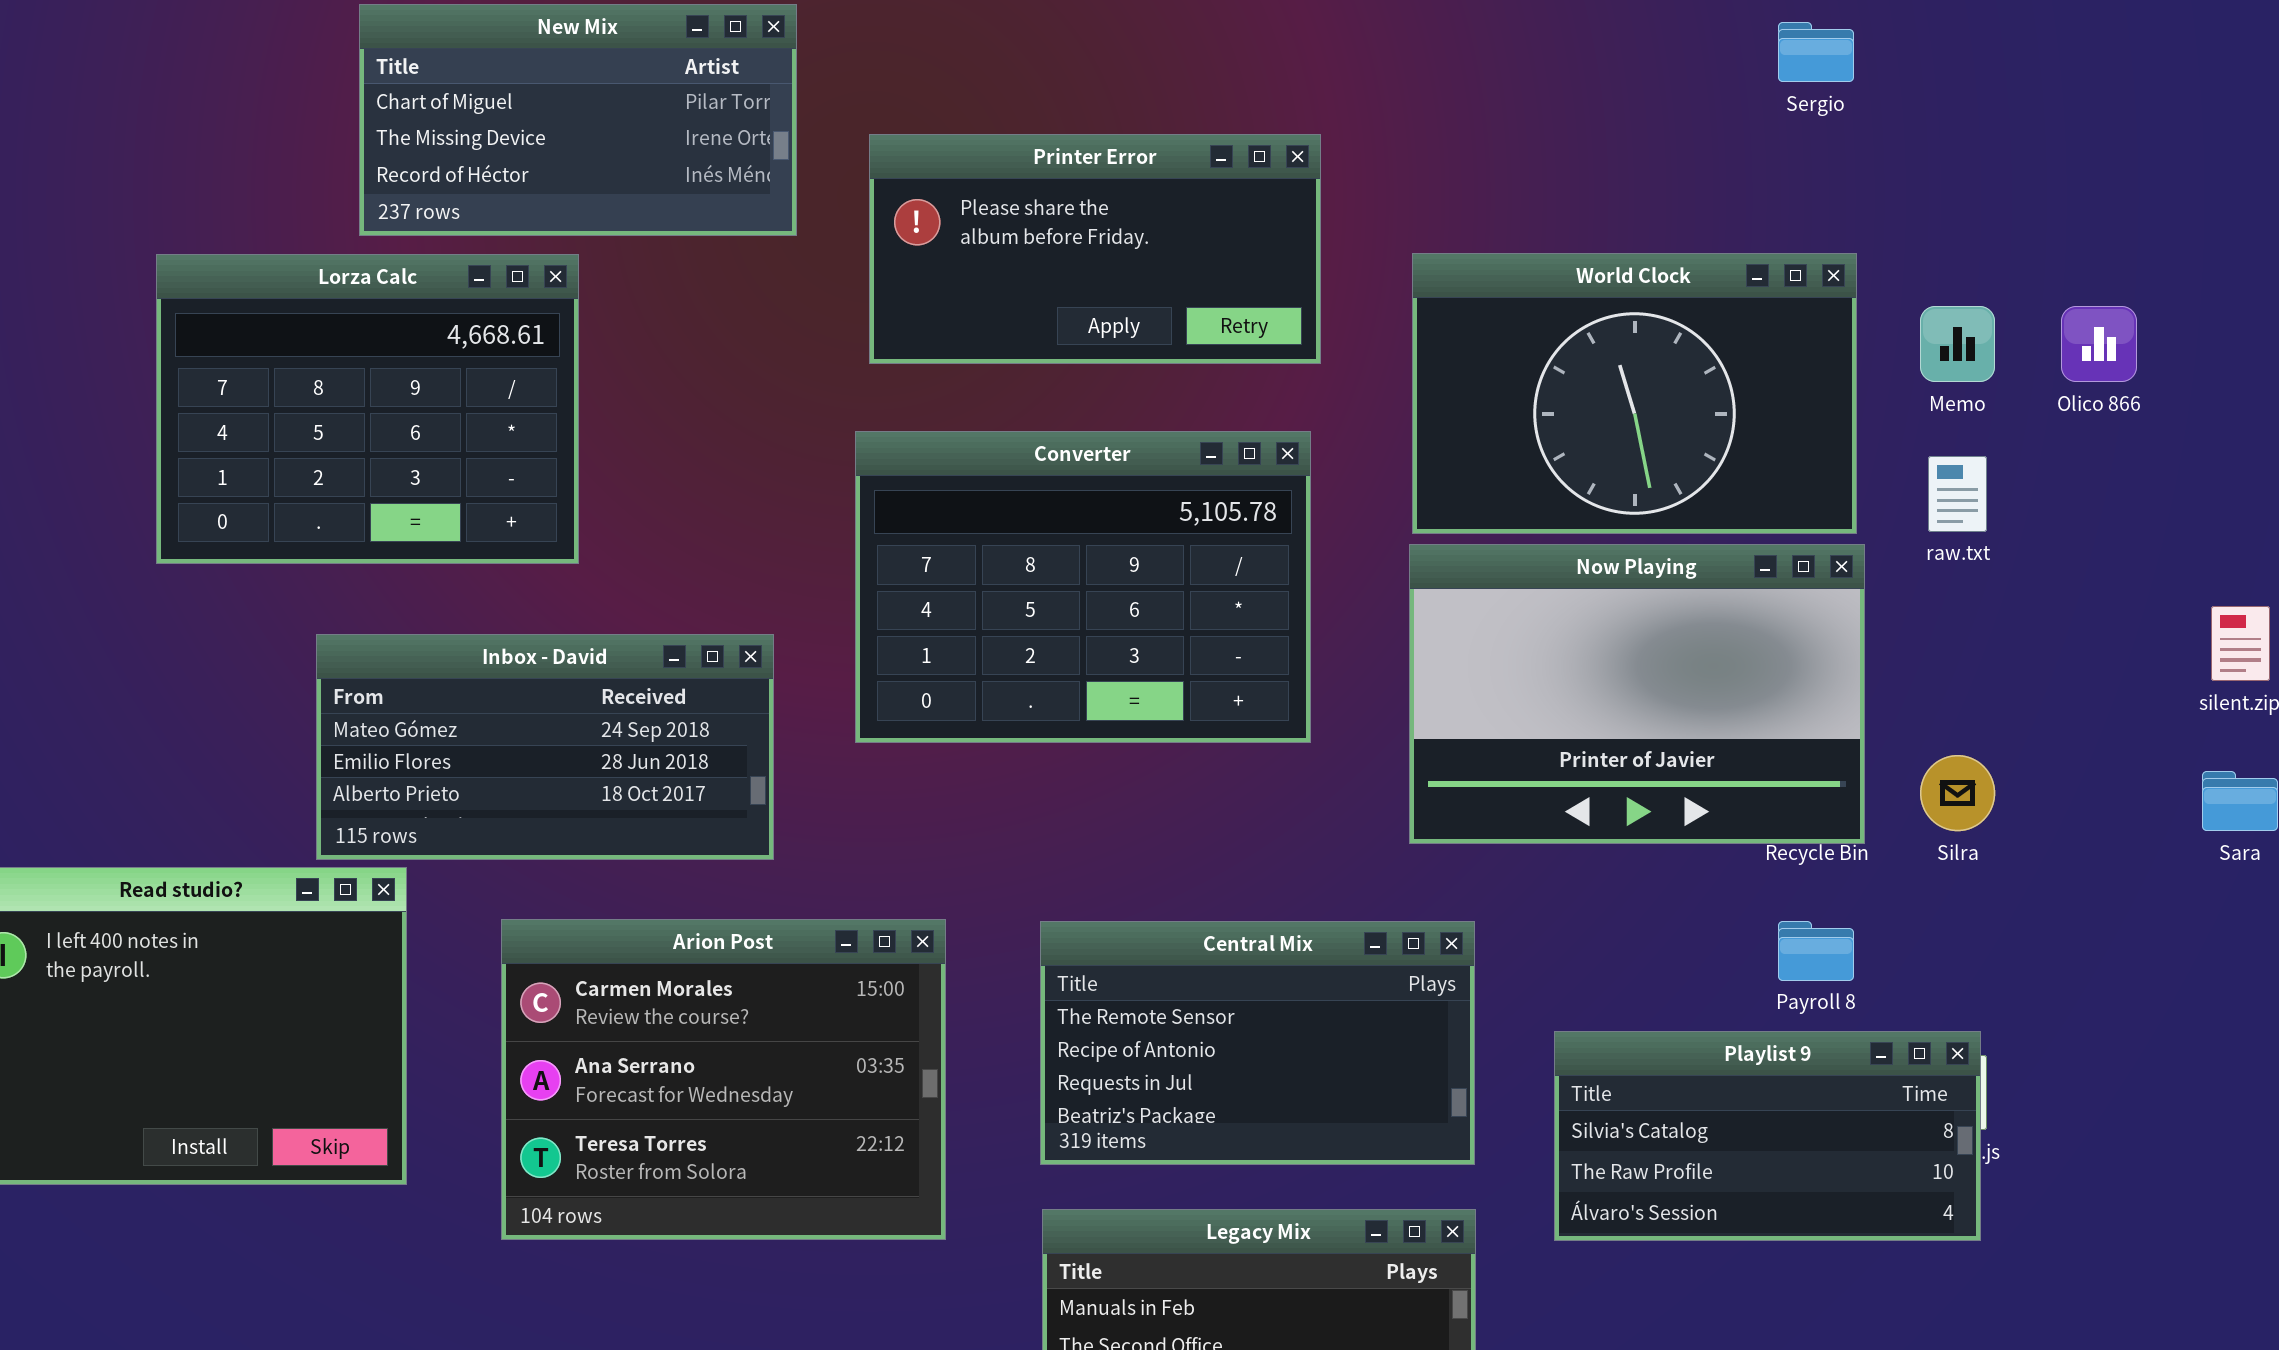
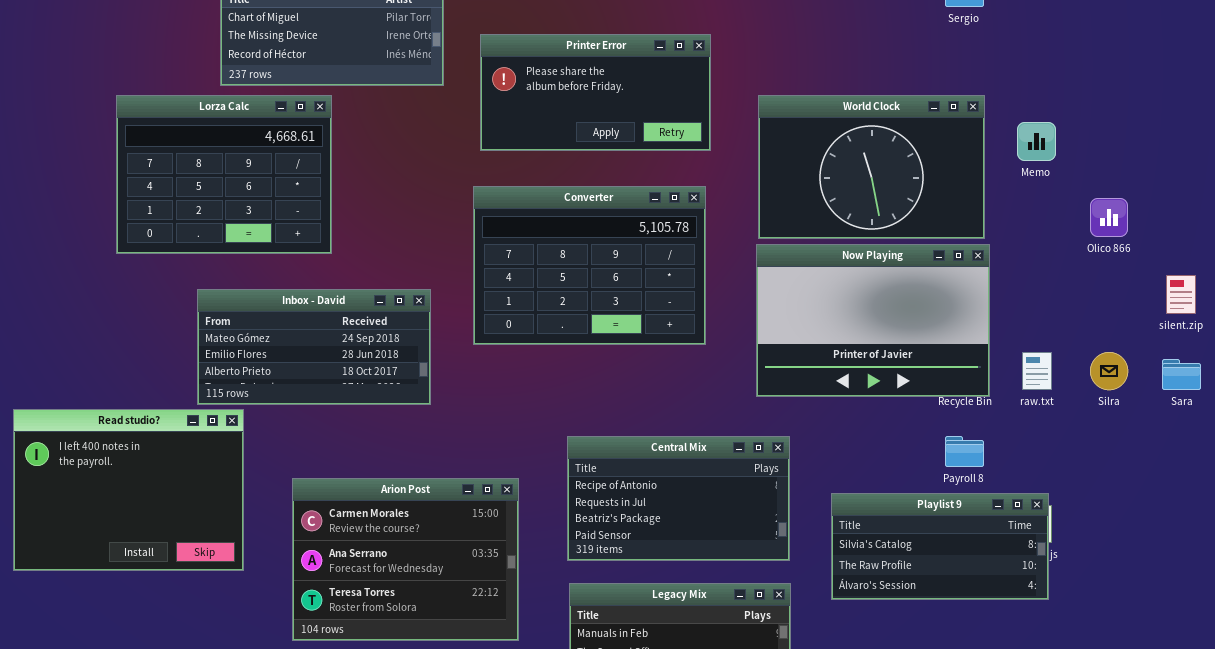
Olico 866: [2061,306,2137,382] -> [1090,198,1128,237], moved
raw.txt: [1928,456,1987,532] -> [1022,352,1052,390], moved
Silra: [1920,755,1995,831] -> [1090,352,1128,390], moved
Arion Post: [501,919,946,1240] -> [292,478,519,641], moved
Central Mix: [1040,921,1475,1165] -> [567,436,790,561], scrolled down 1 row

